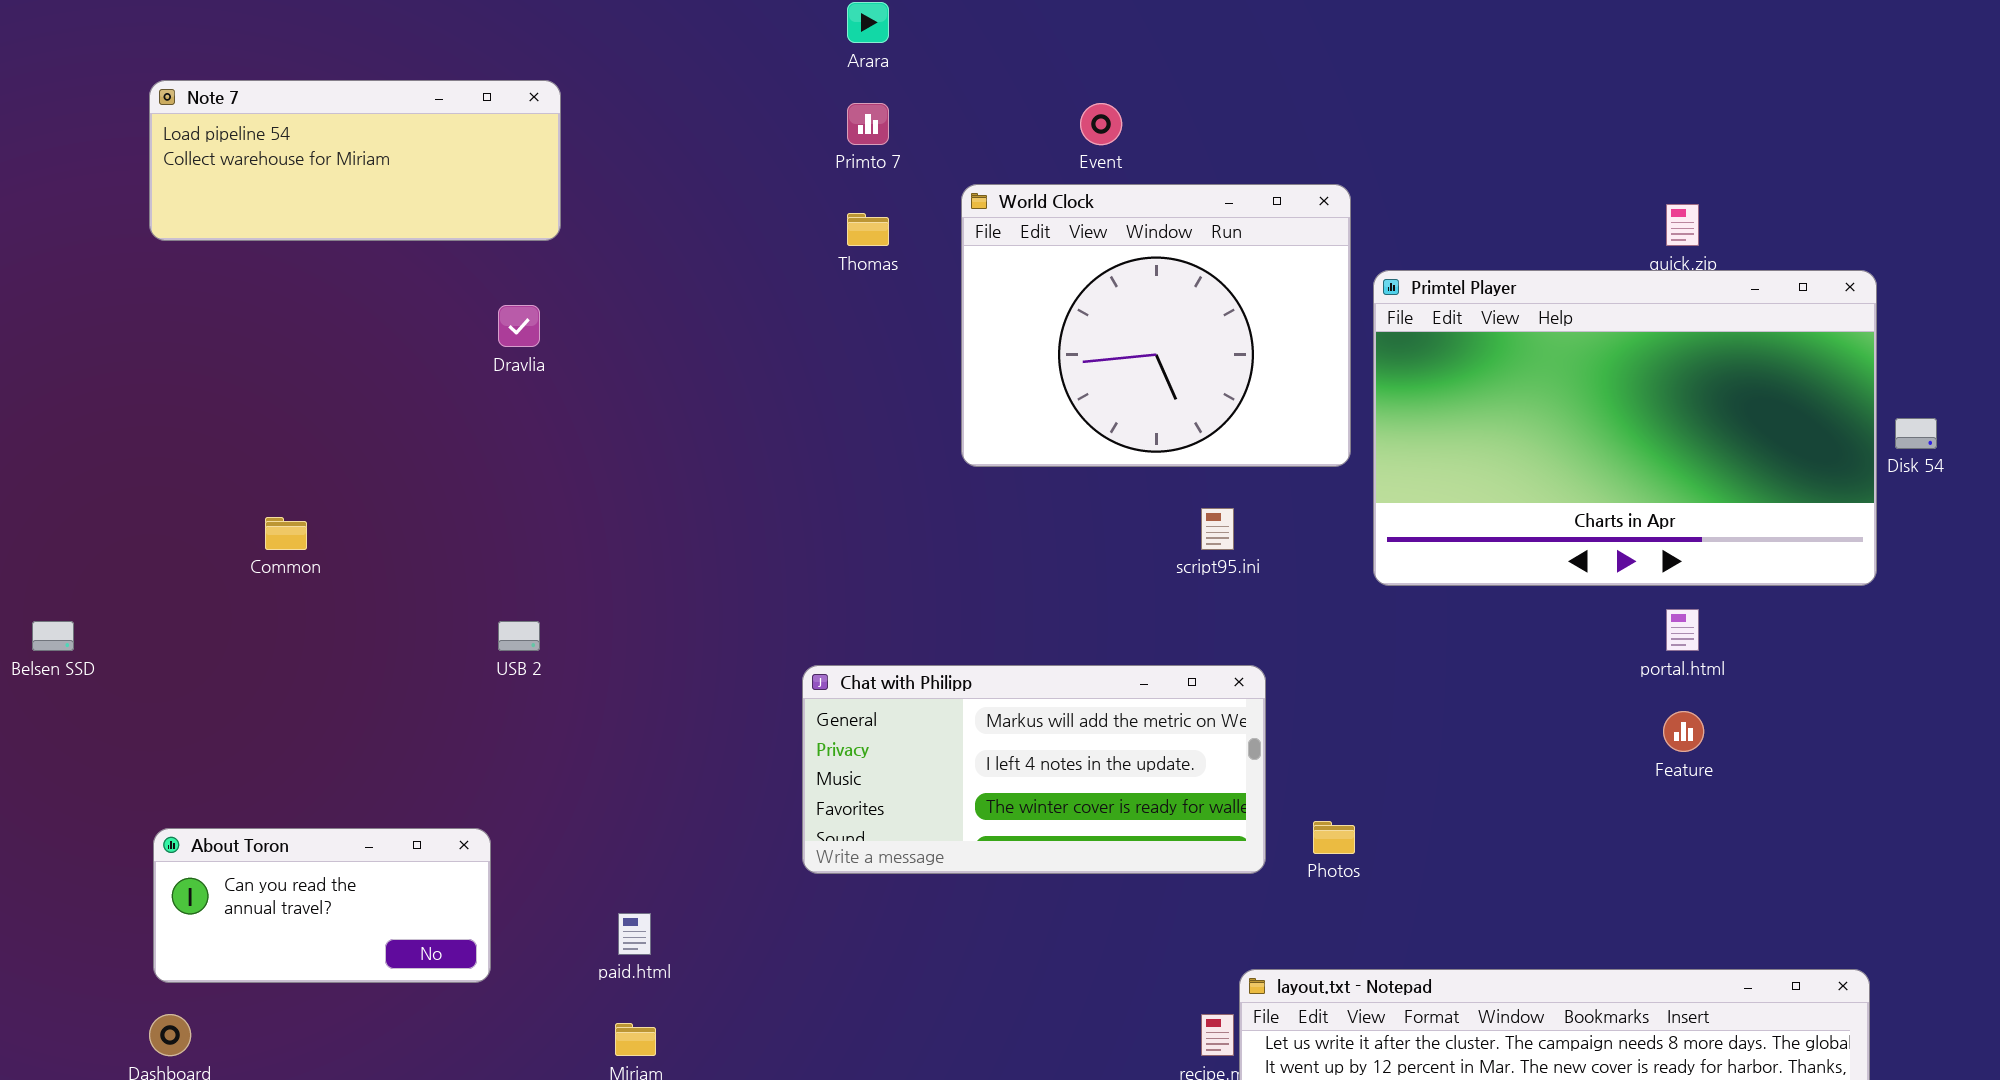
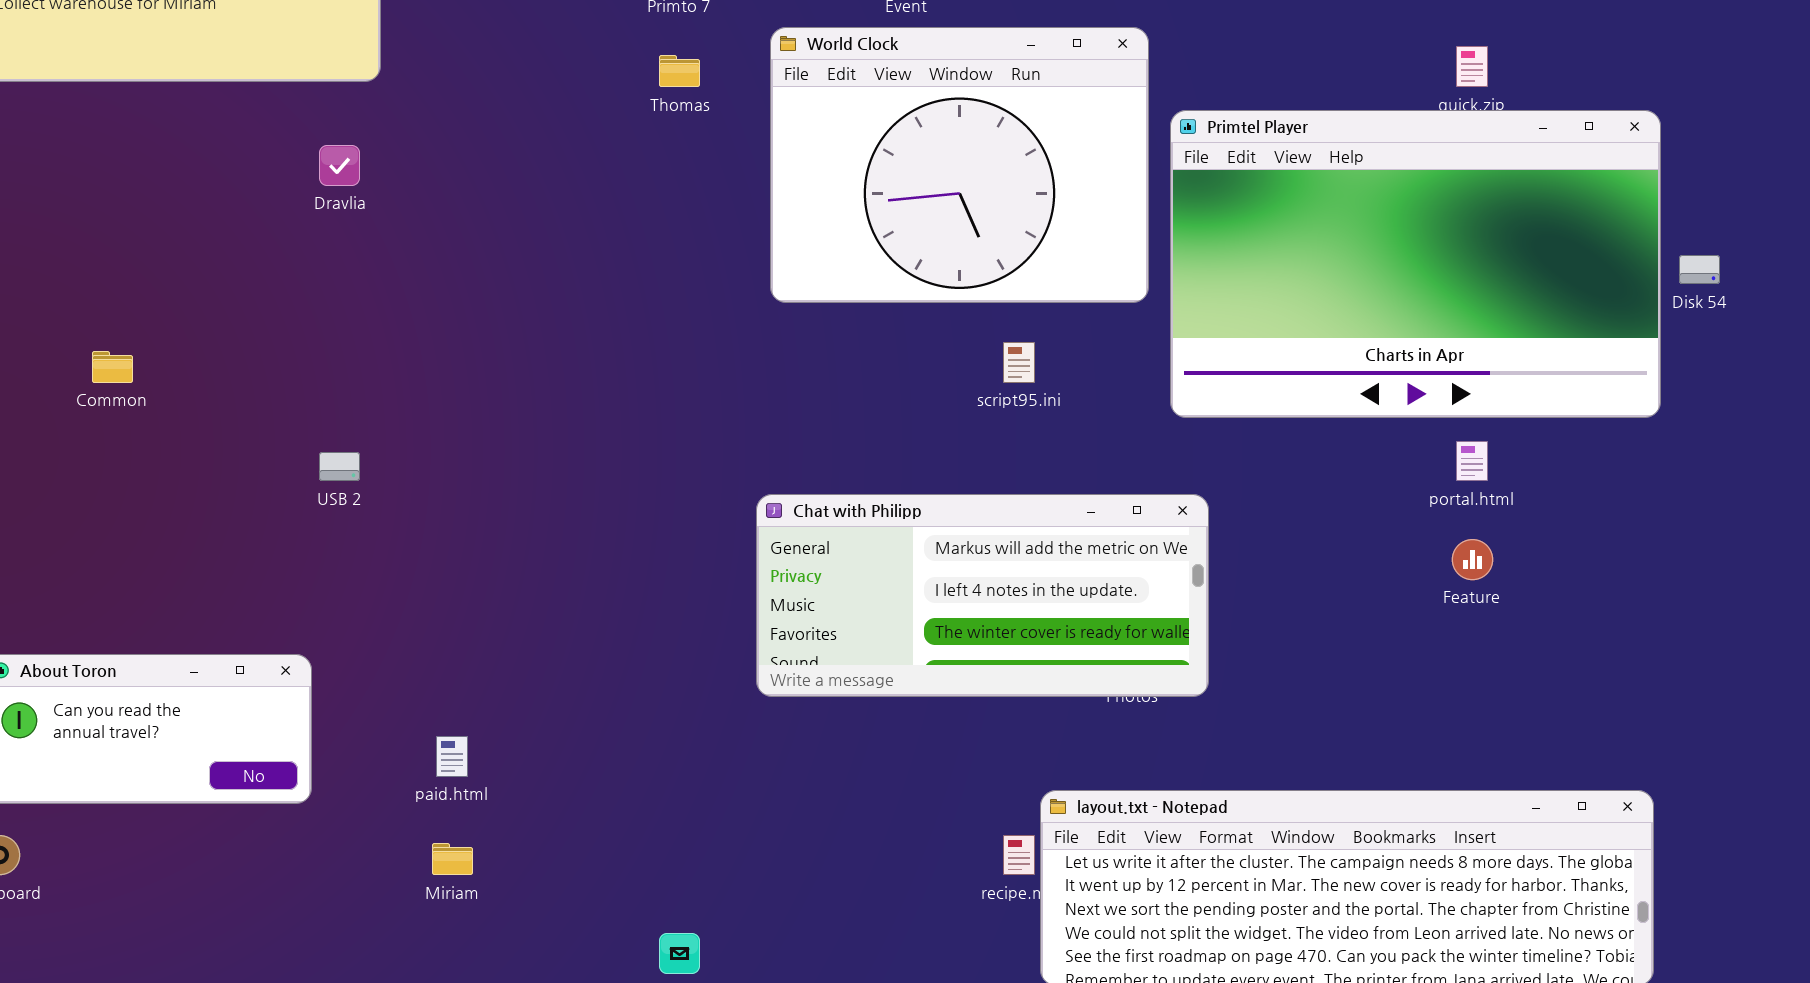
Chat with Philipp: [802,665,1266,874] -> [756,494,1209,697], moved

